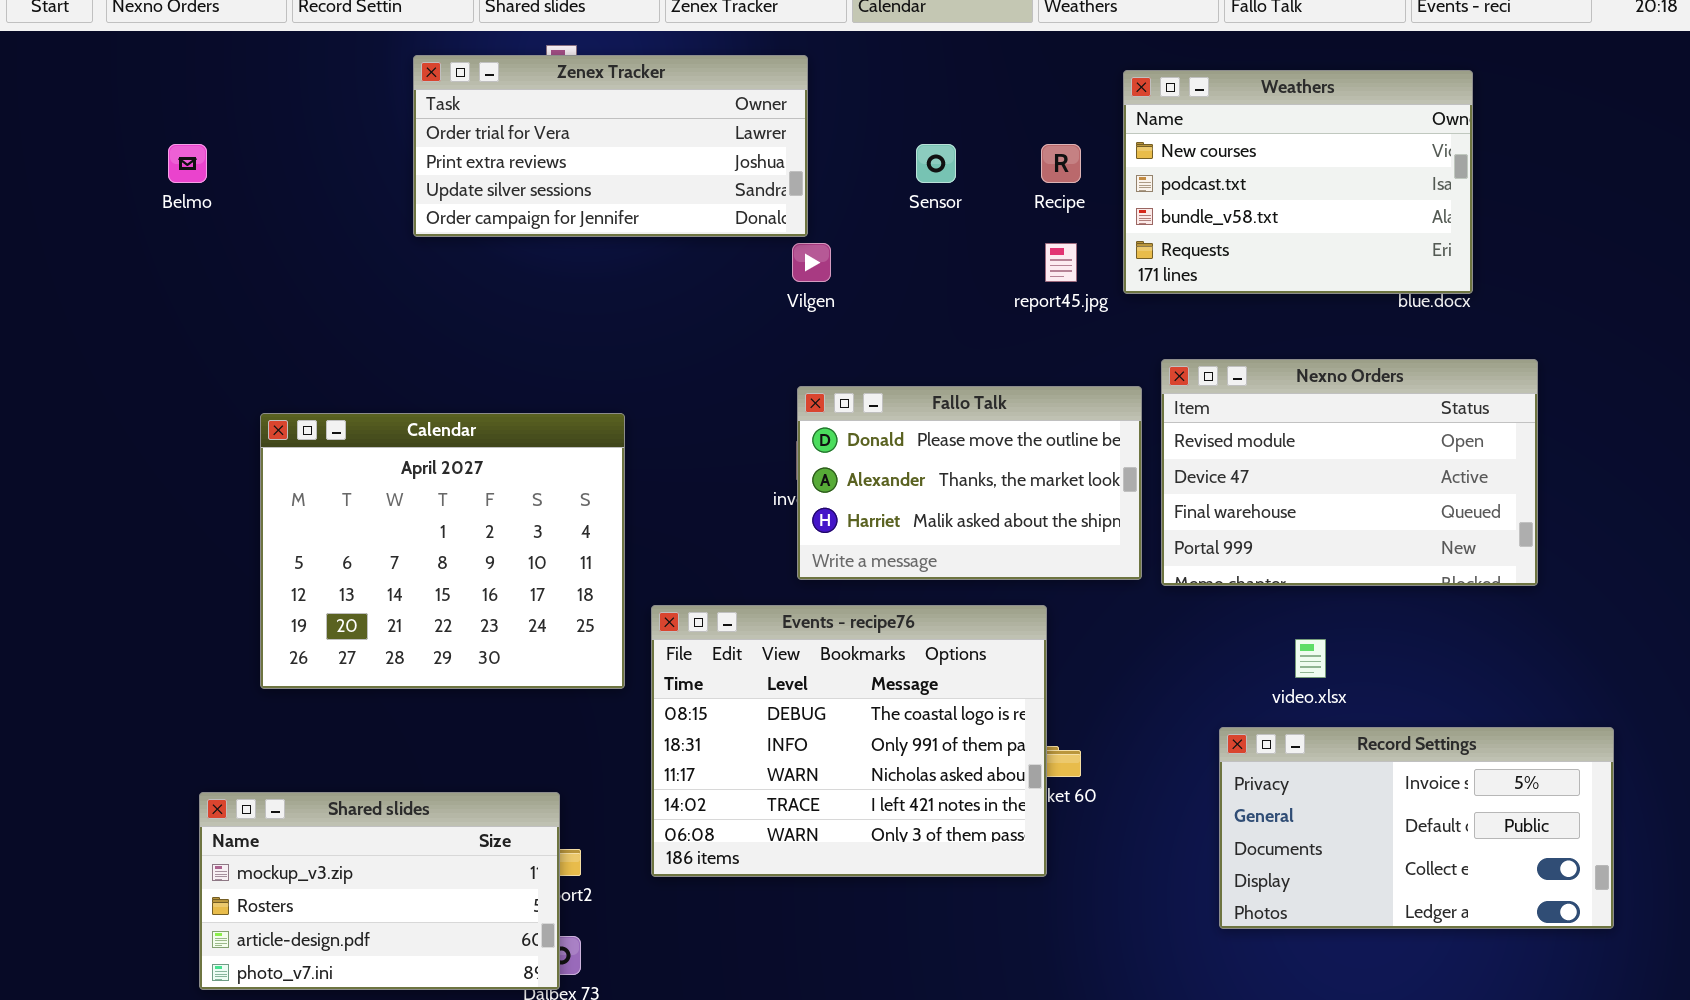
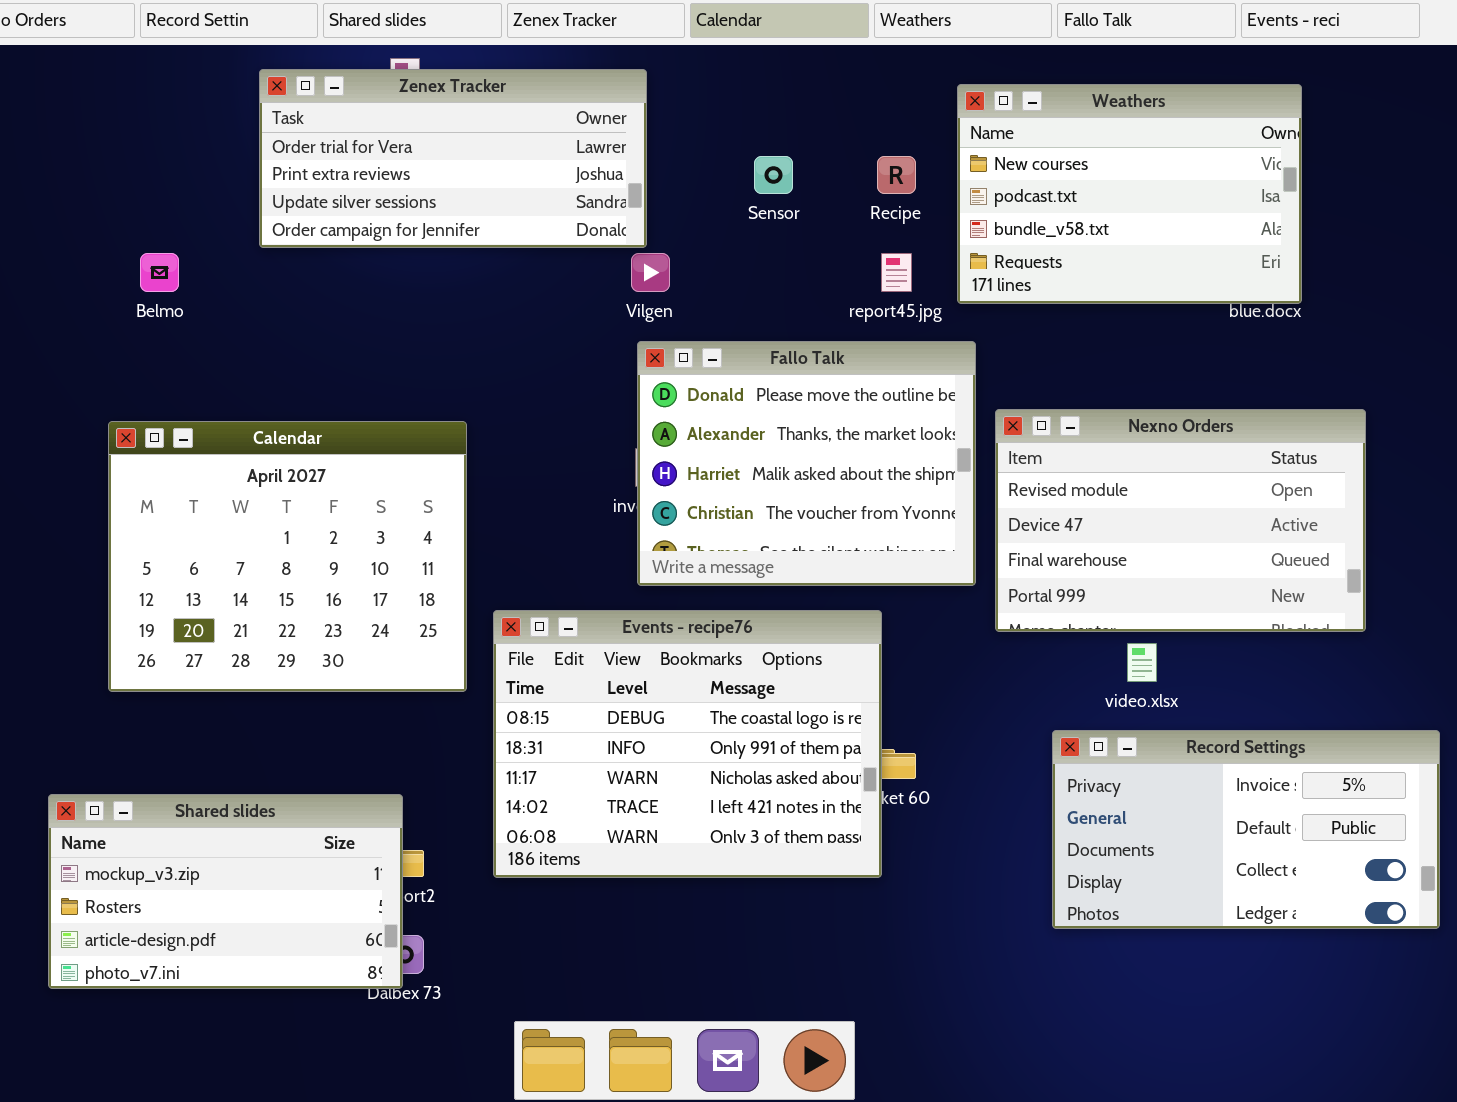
Belmo: [168,144,207,183] -> [140,253,179,292], moved
Nexno Orders: [1161,359,1538,586] -> [995,409,1366,632], moved
Fallo Talk: [797,386,1142,580] -> [637,341,976,586], resized

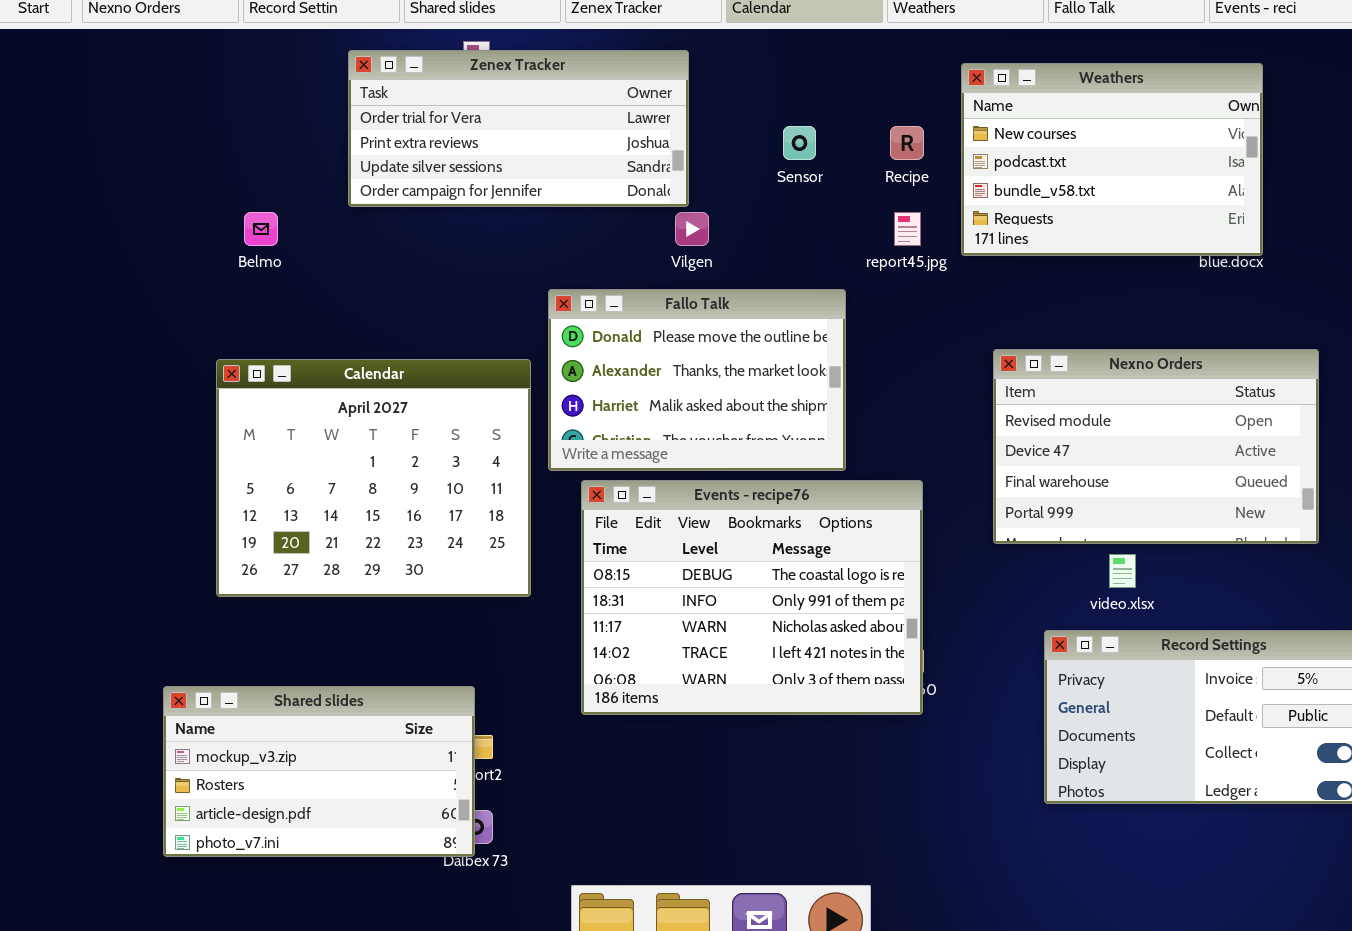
Fallo Talk: [637,341,976,586] -> [548,289,846,471], moved, resized
Events - recipe76: [493,610,882,878] -> [581,480,923,715], moved

